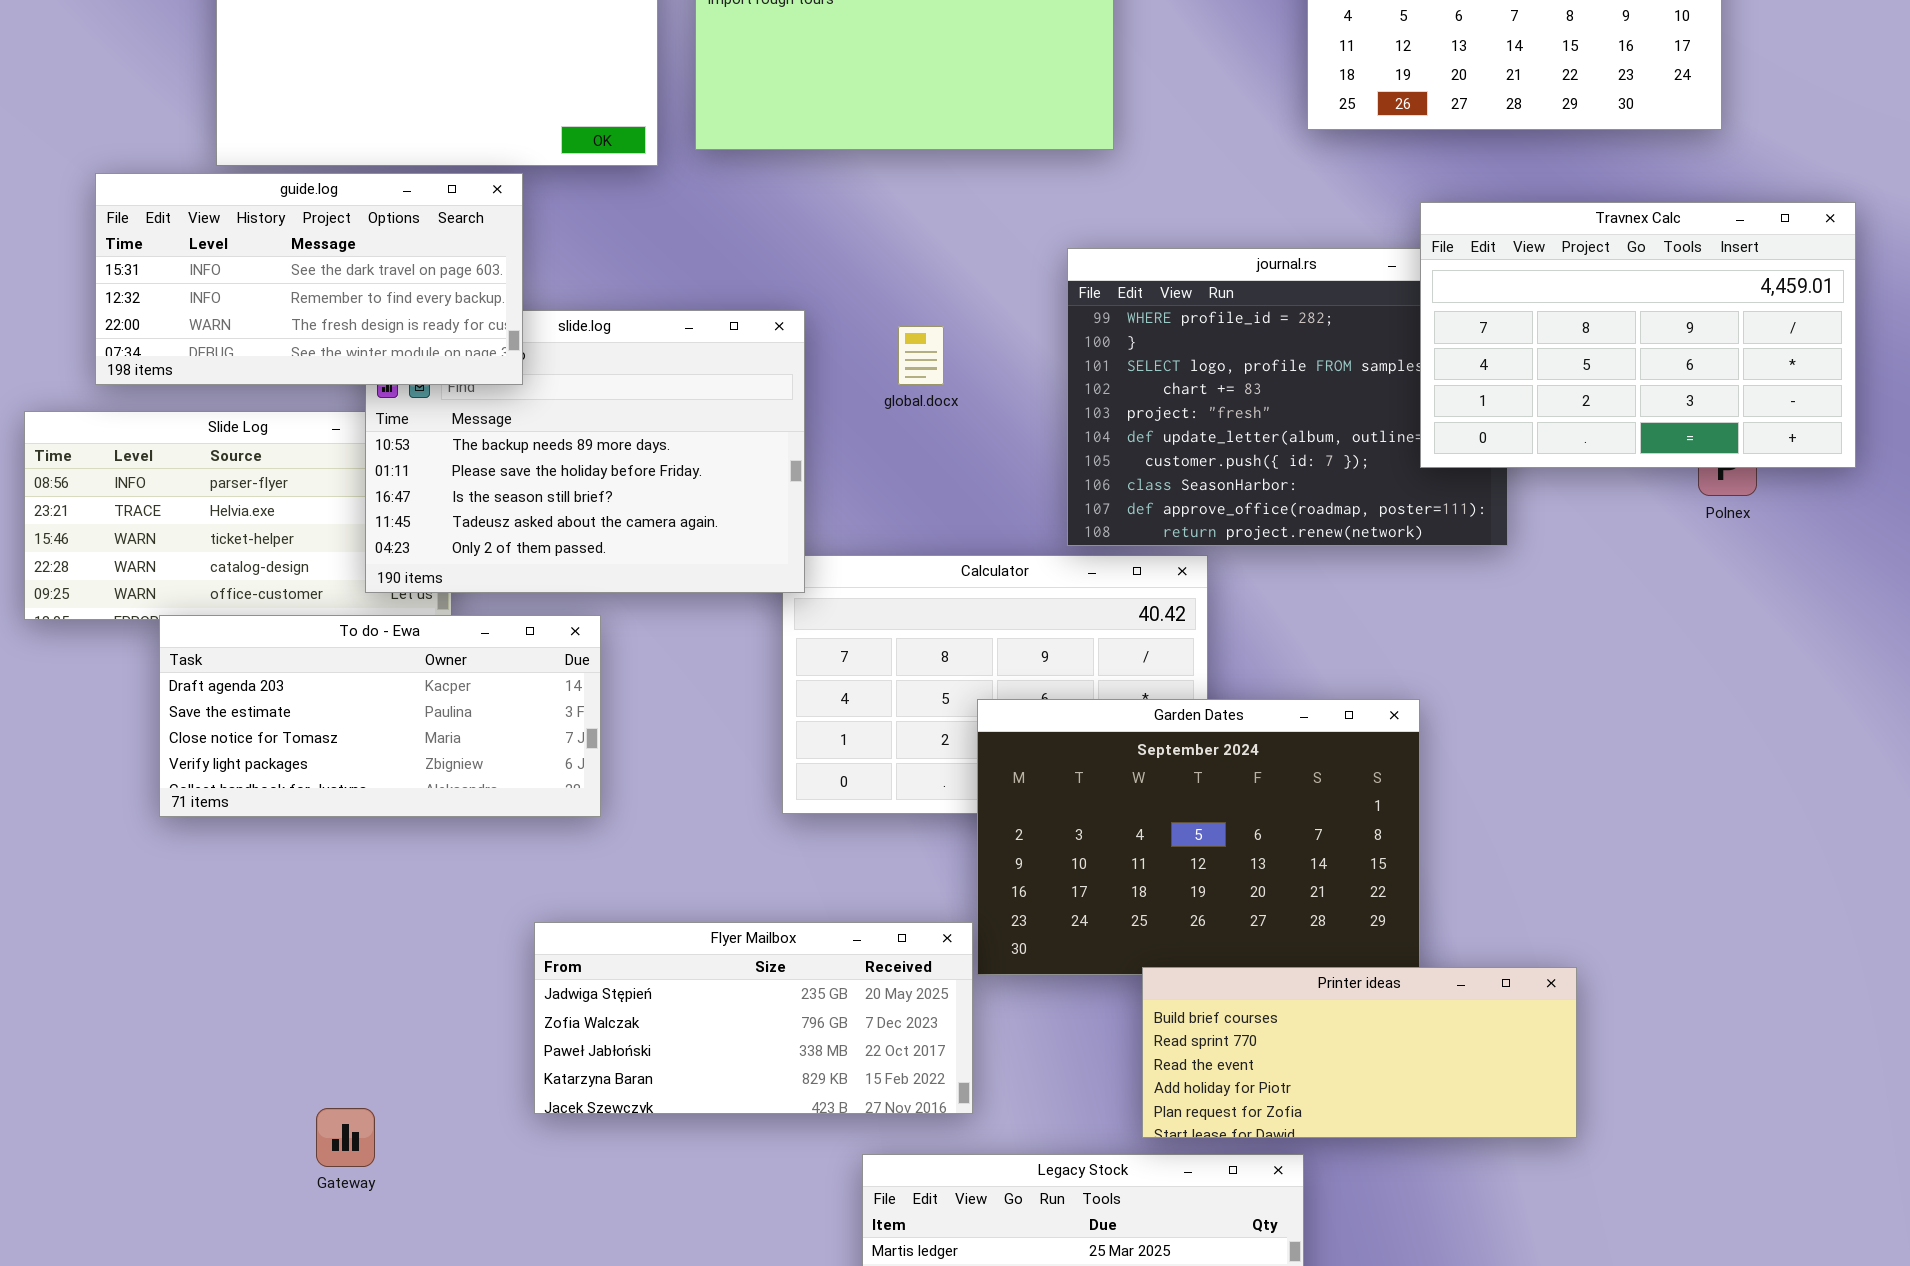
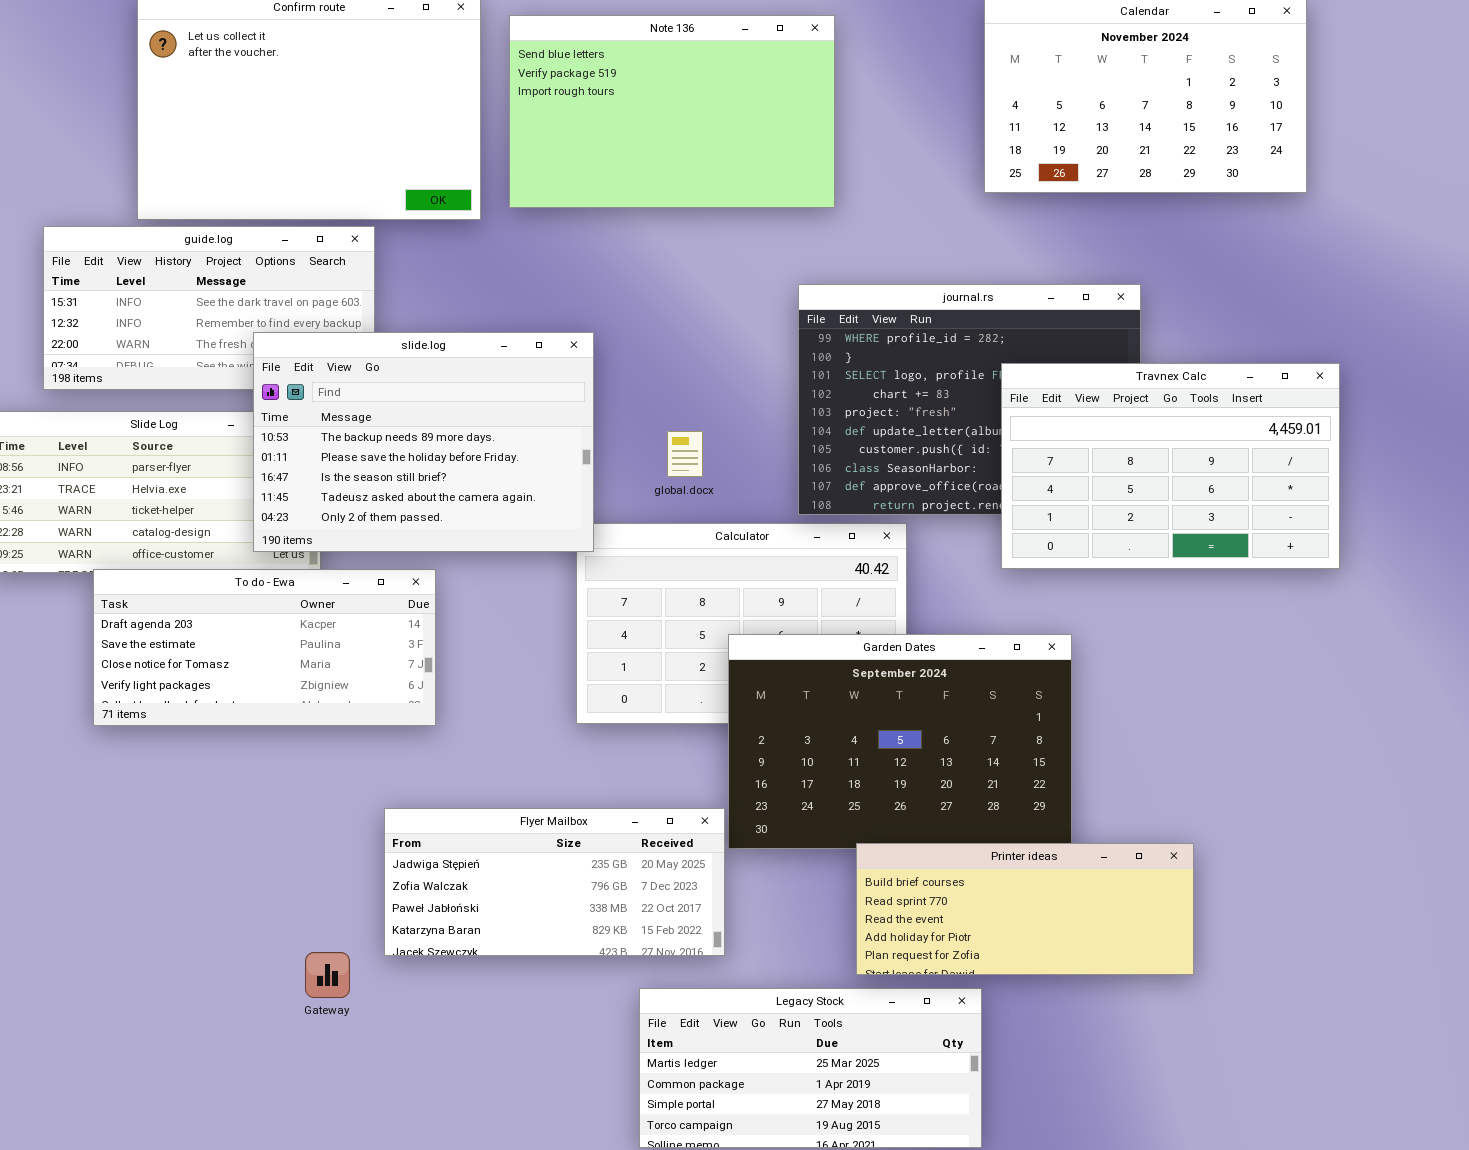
Travnex Calc: [1420,202,1856,468] -> [1001,363,1340,569], moved
slide.log: [365,310,805,593] -> [253,332,594,552], raised
global.docx: [898,326,944,385] -> [667,431,703,477], moved
Gateway: [316,1108,375,1167] -> [305,952,350,998], moved

